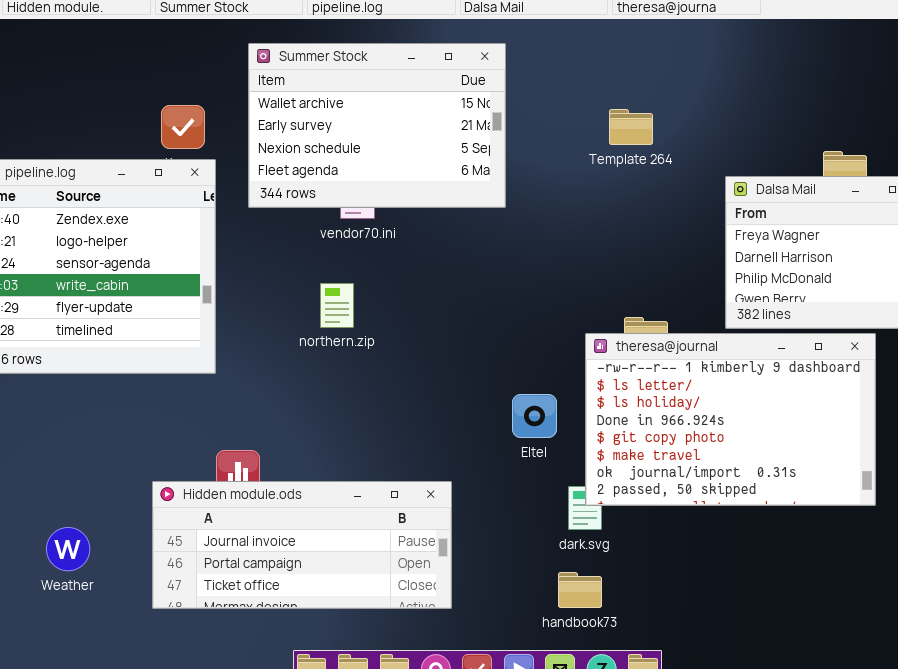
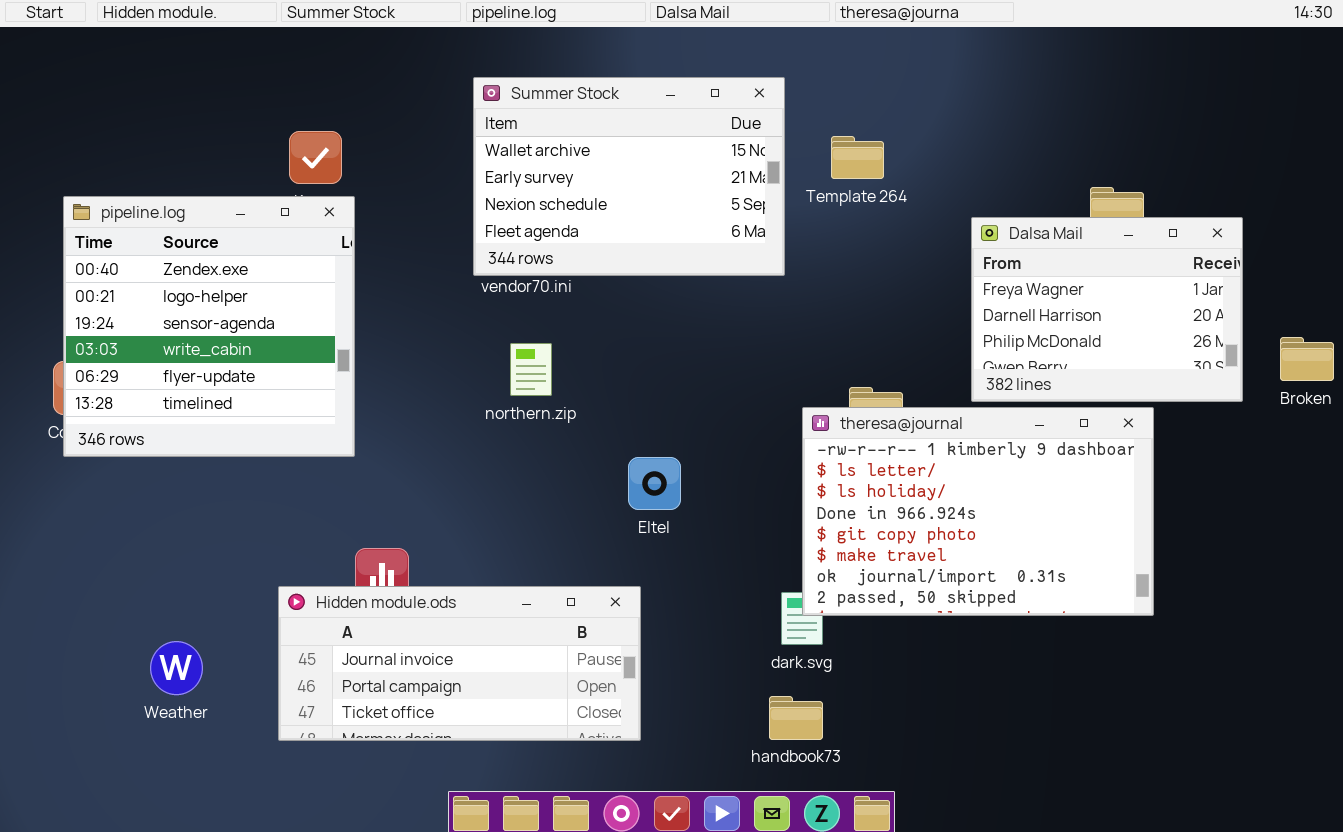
Summer Stock: [248,43,506,208] -> [473,77,785,276], moved
northern.zip: [320,283,354,328] -> [510,343,552,396], moved
Eltel: [512,394,557,438] -> [628,457,681,510], moved

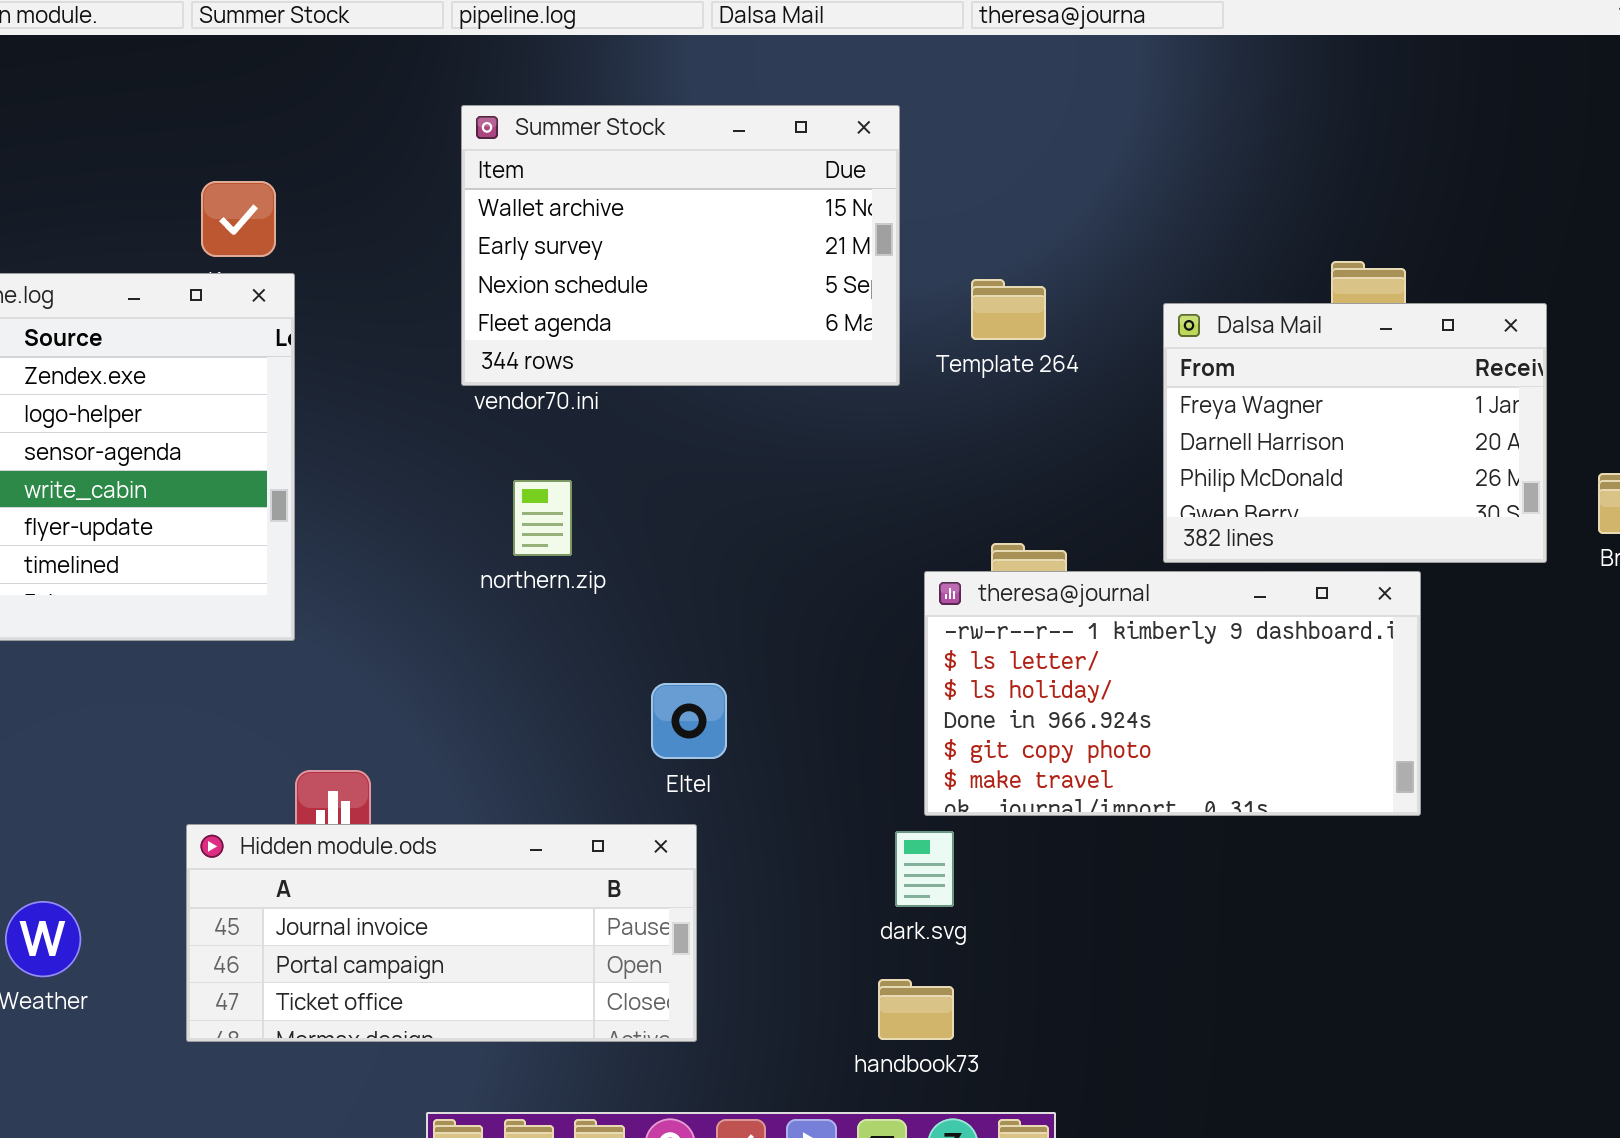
Template 264: [831,136,884,179] -> [971,279,1046,340], moved
theresa@journal: [802,407,1154,616] -> [924,571,1421,816], resized
Eltel: [628,457,681,510] -> [651,683,727,759], moved

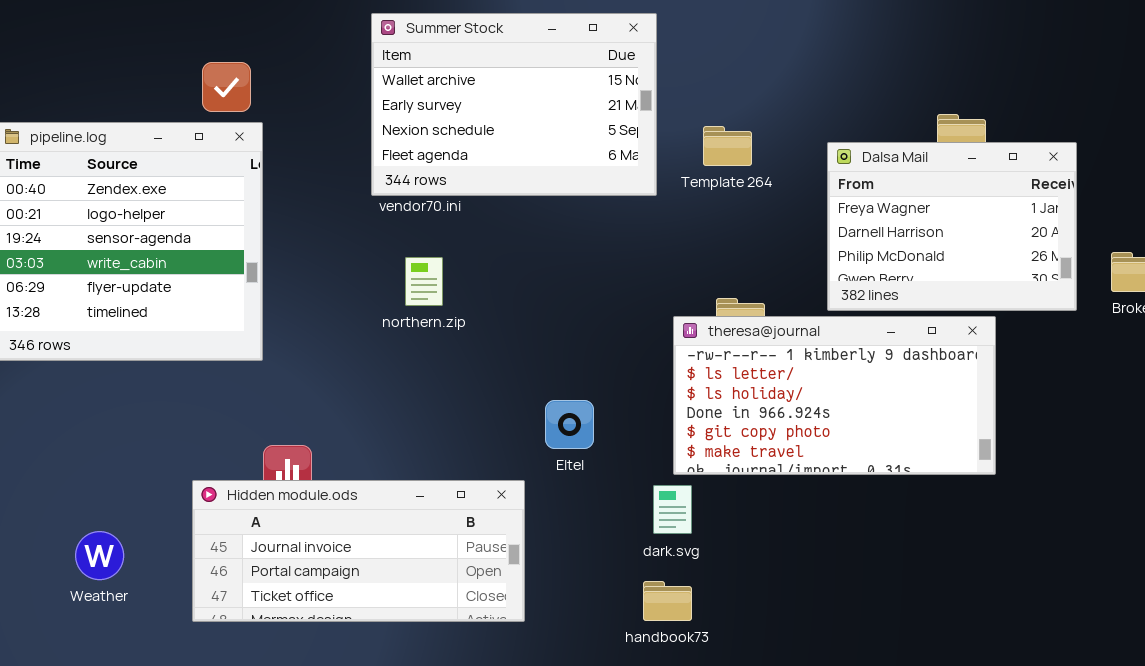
Eltel: [651,683,727,759] -> [545,400,594,449], moved

